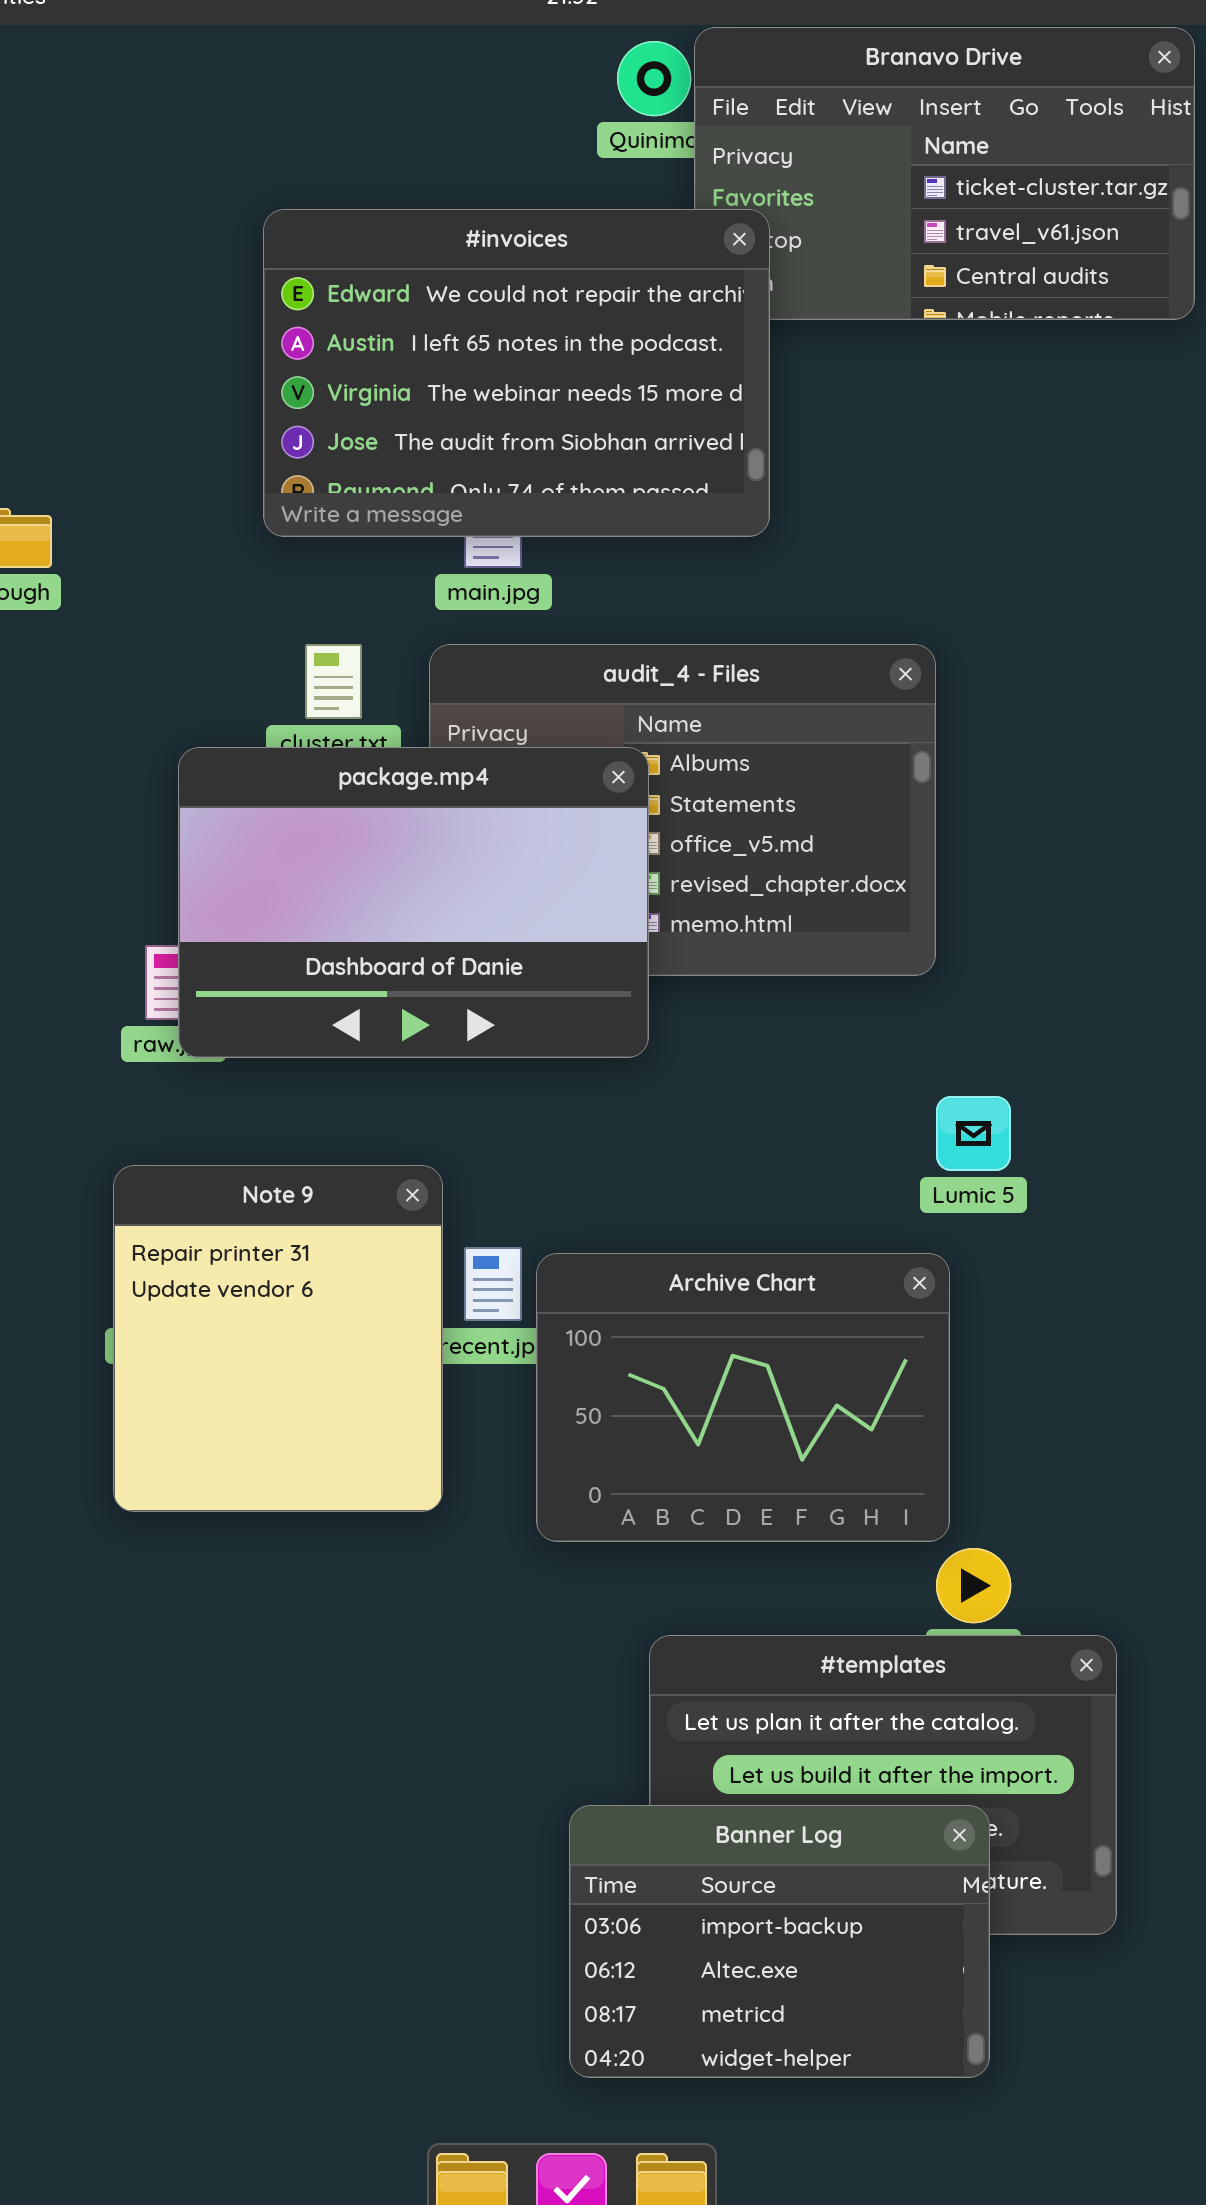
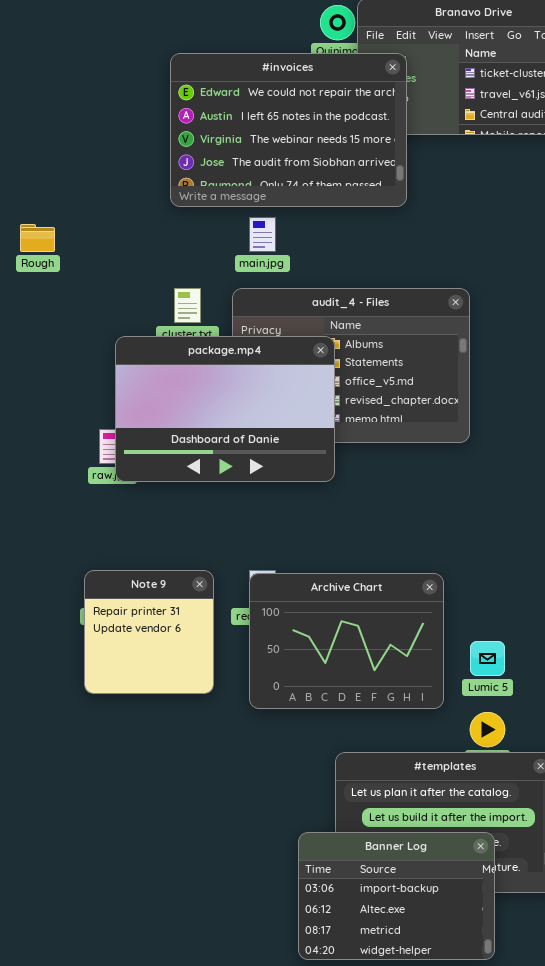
#invoices: [263,209,770,537] -> [170,53,407,207], moved
Lumic 5: [936,1096,1011,1171] -> [470,641,505,676], moved
Note 9: [113,1165,443,1512] -> [84,570,214,694], resized
Archive Chart: [536,1253,950,1542] -> [249,573,444,709], moved

